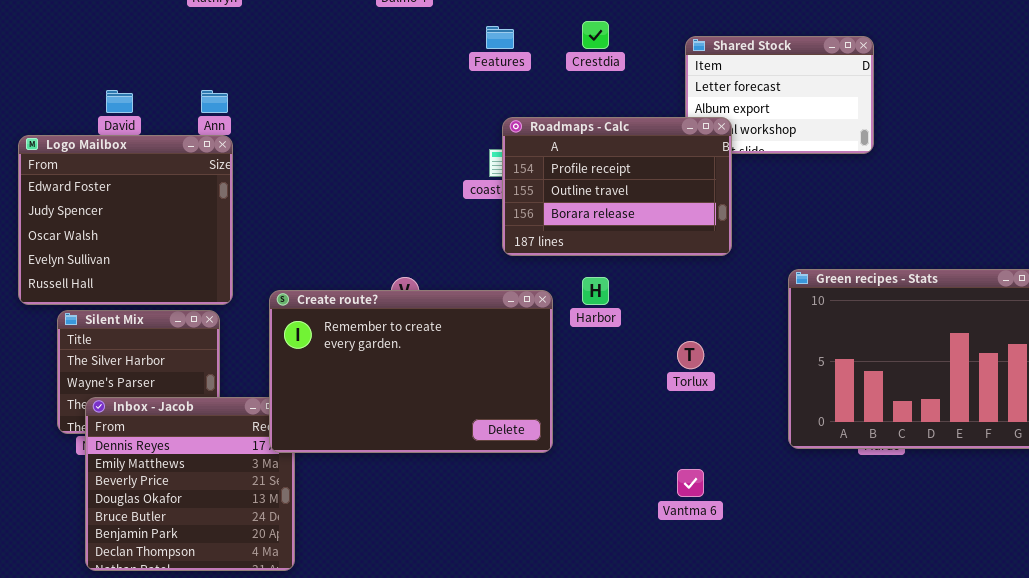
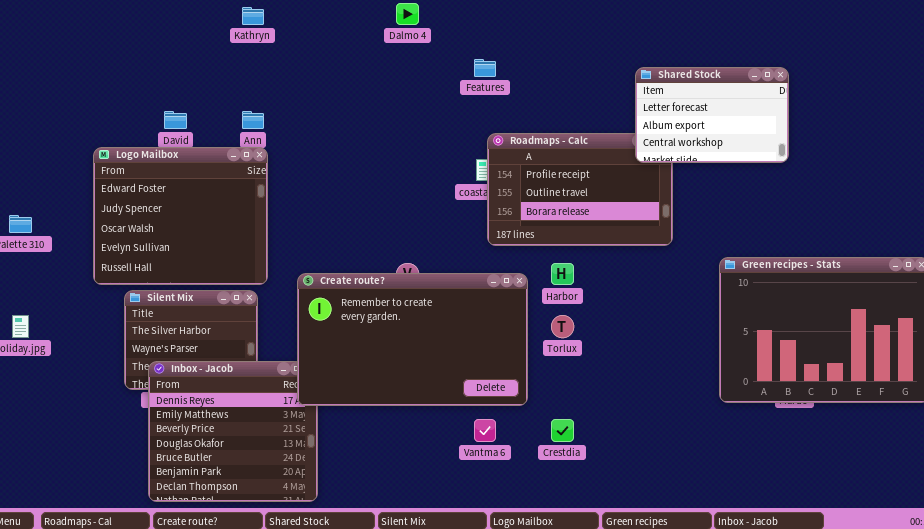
Crestdia: [582,21,609,49] -> [551,419,574,442], moved
Shared Stock: [685,36,874,154] -> [635,67,789,163], raised
Torlux: [677,341,704,369] -> [551,315,574,338], moved
Vantma 6: [677,469,704,497] -> [474,419,496,442], moved

